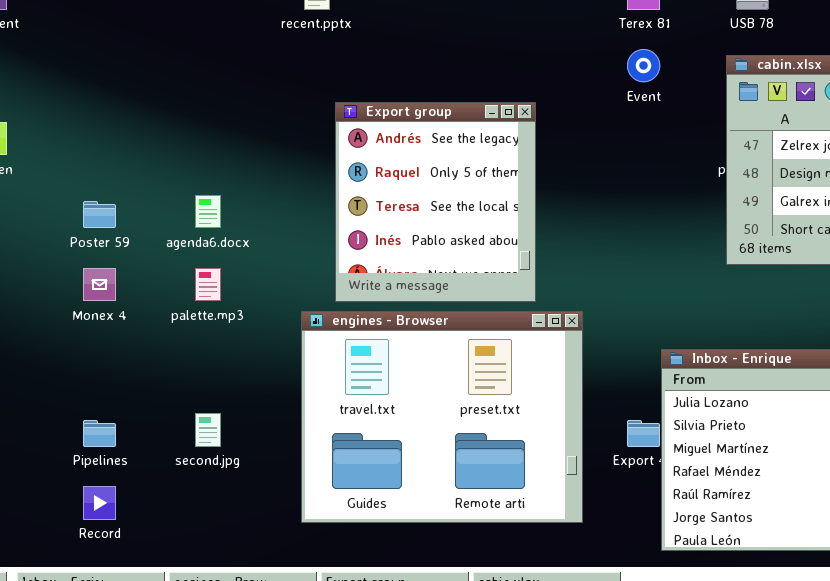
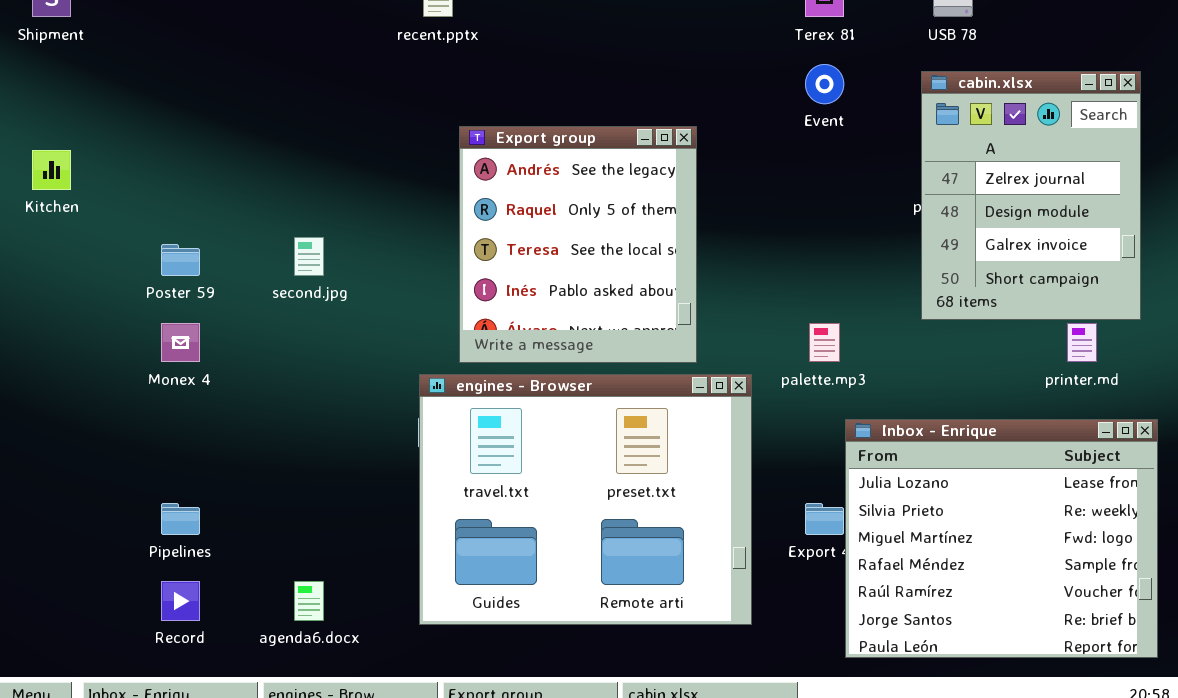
agenda6.docx: [195,195,221,228] -> [294,581,324,621], moved
palette.mp3: [195,268,221,301] -> [809,323,840,362], moved
second.jpg: [195,413,221,447] -> [294,237,324,276], moved

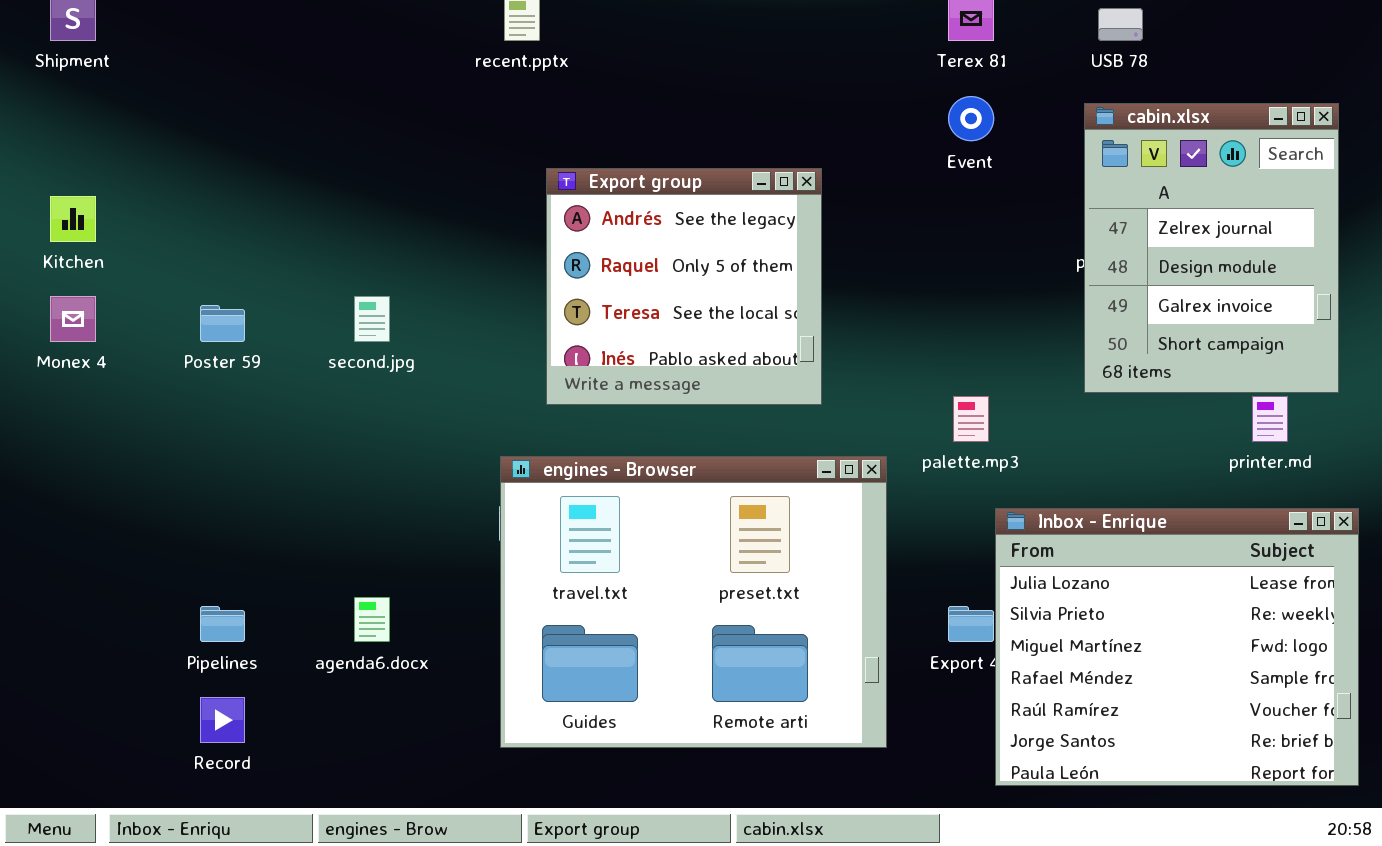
Export group: [459,126,697,363] -> [546,168,822,405], resized
Monex 4: [161,323,200,362] -> [50,296,96,342], moved
agenda6.docx: [294,581,324,621] -> [354,597,390,642], moved

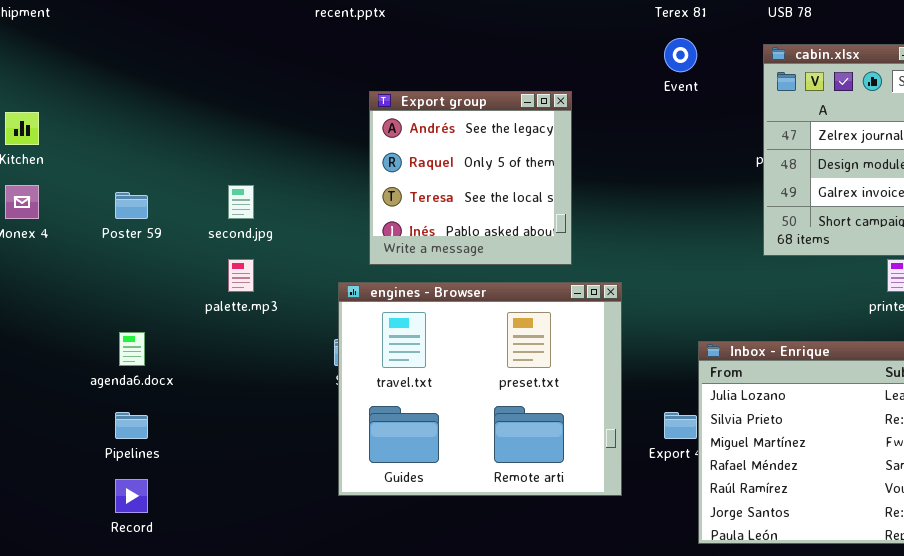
palette.mp3: [953,396,989,442] -> [228,259,254,292], moved
engines - Browser: [500,456,887,748] -> [338,282,622,496], moved
agenda6.docx: [354,597,390,642] -> [119,332,145,366], moved

